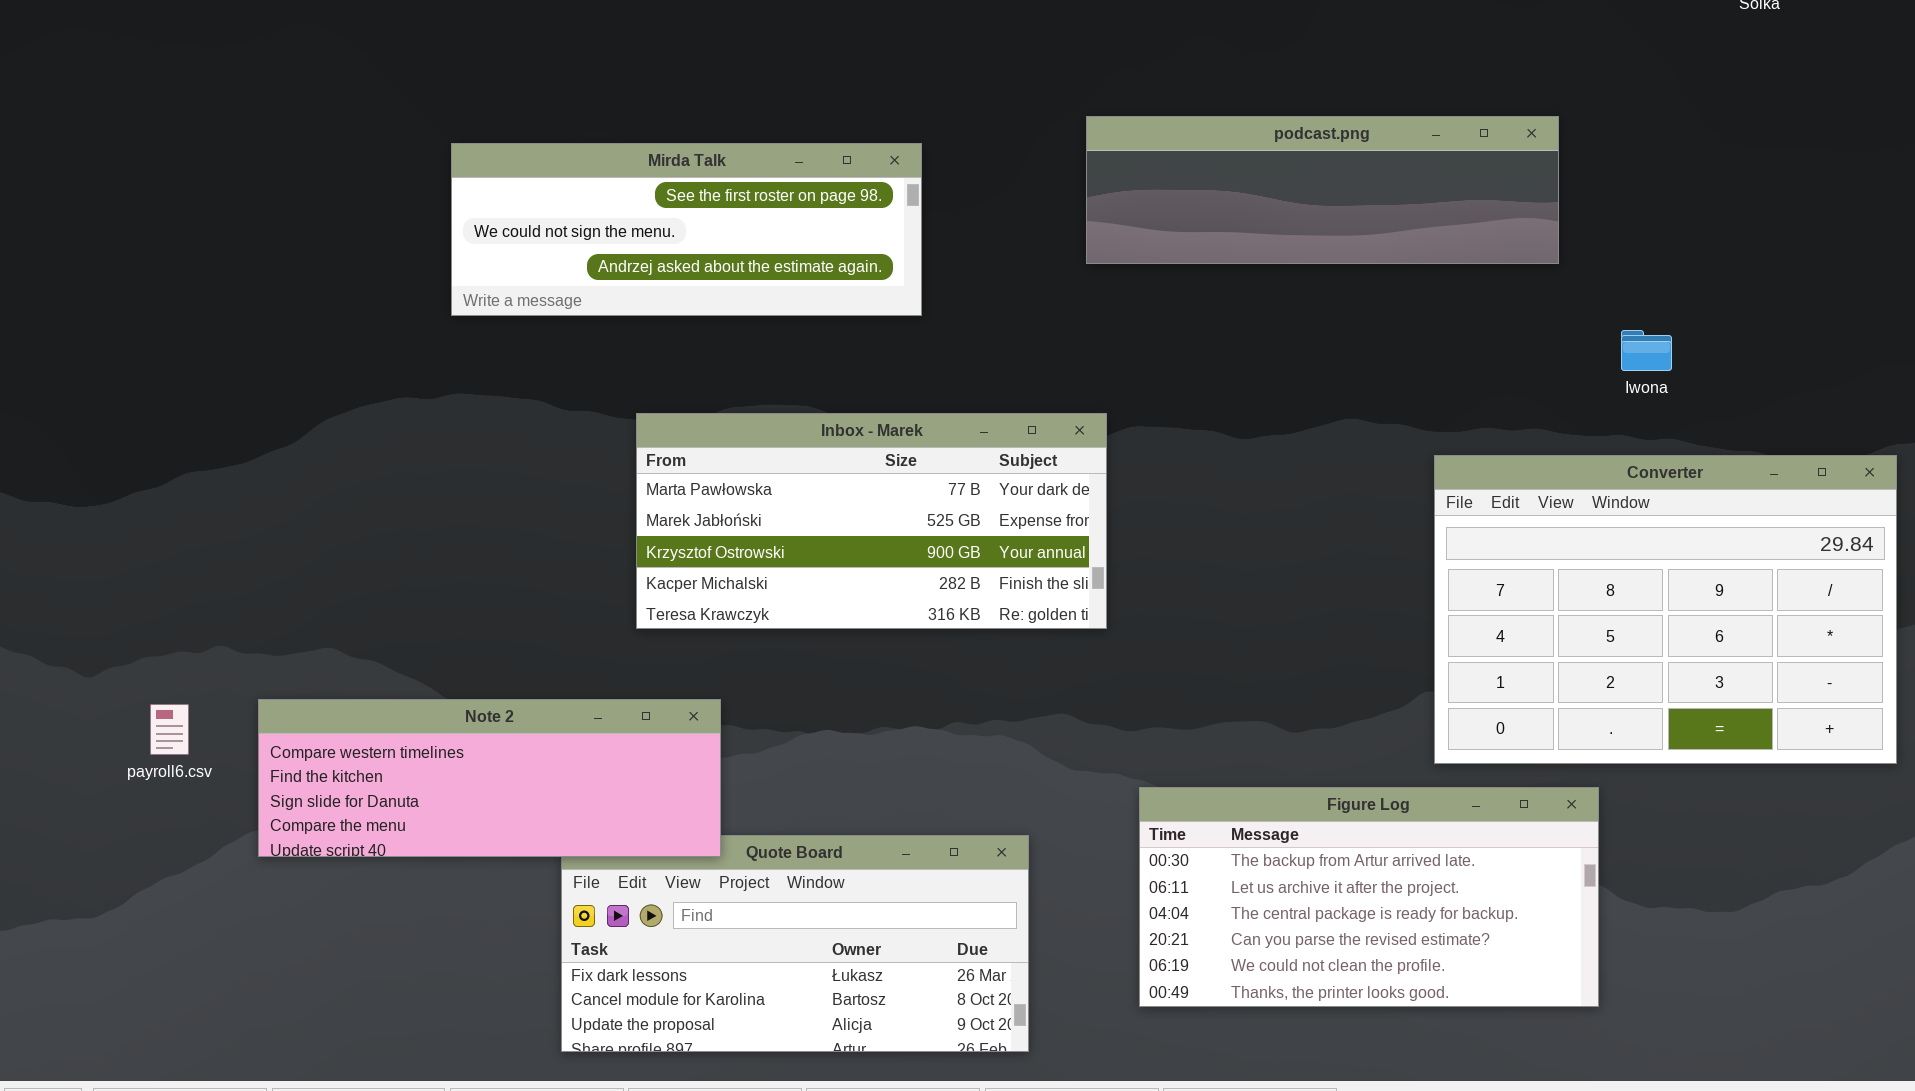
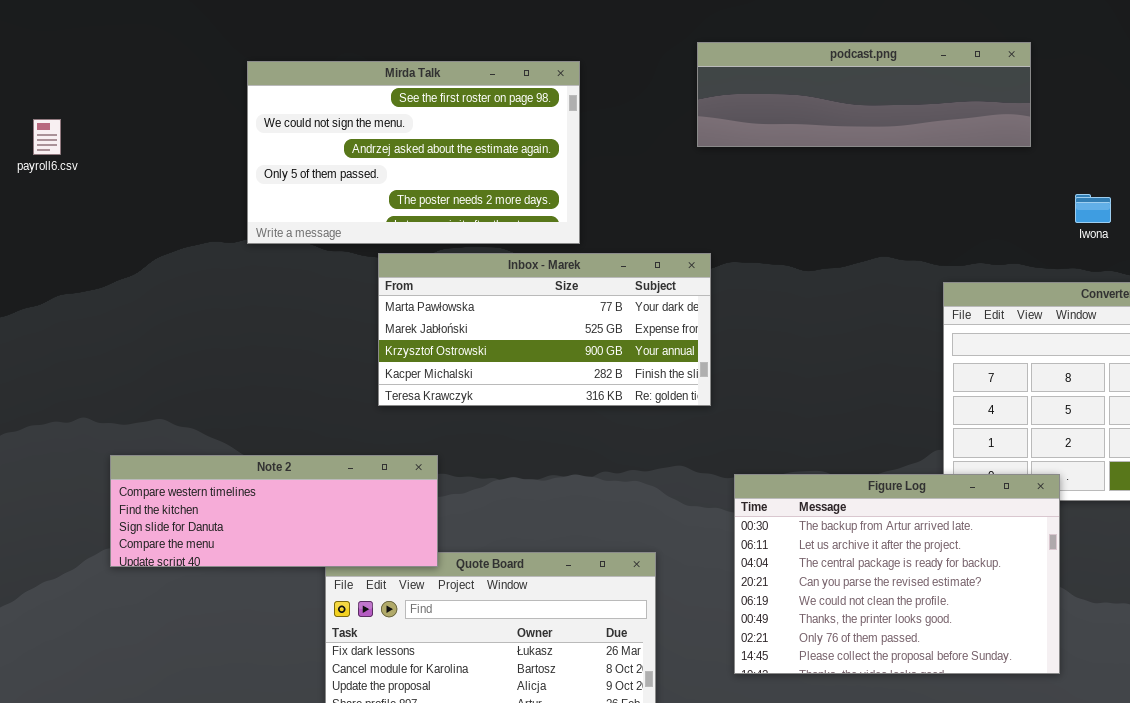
Mirda Talk: [451,143,922,316] -> [247,61,580,244], resized
payroll6.csv: [150,704,189,755] -> [33,119,61,155], moved
Figure Log: [1139,787,1599,1007] -> [734,474,1060,674], resized

